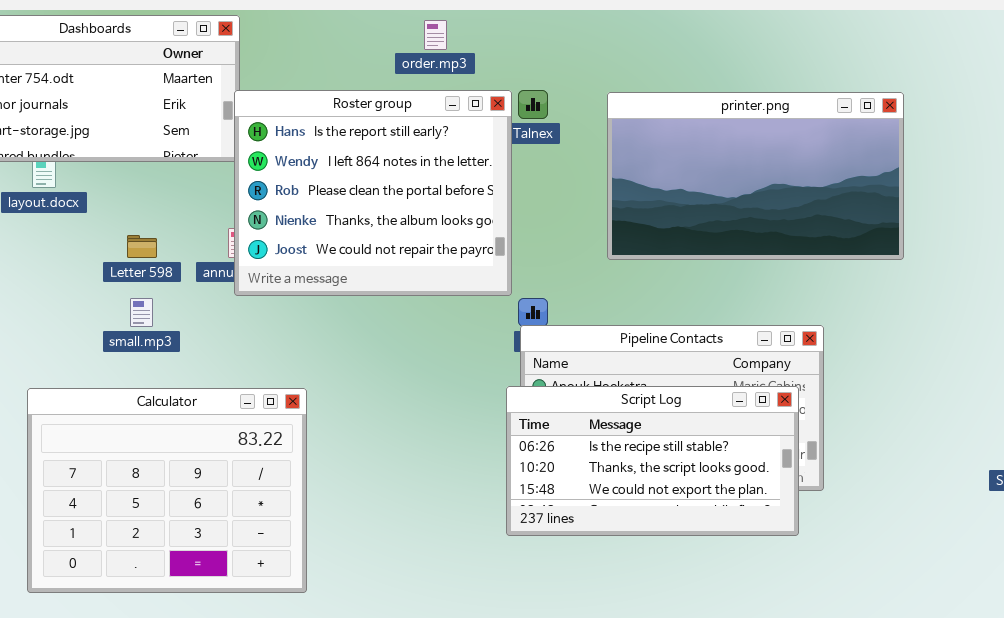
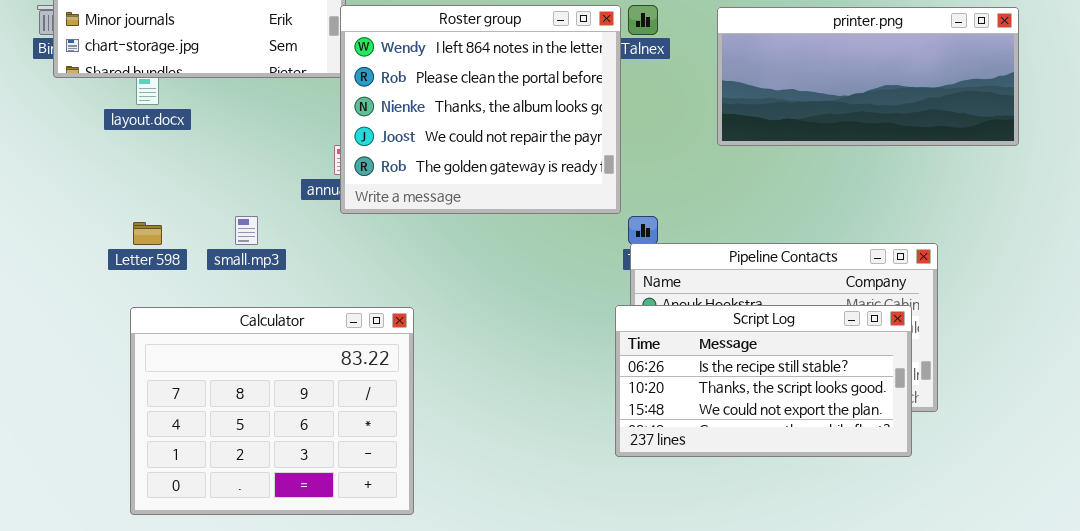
Roster group: [234,90,512,296] -> [340,5,621,214], scrolled down 1 row
printer.png: [607,92,904,260] -> [717,7,1019,146], resized
Letter 598: [127,235,157,258] -> [133,222,162,245], moved

